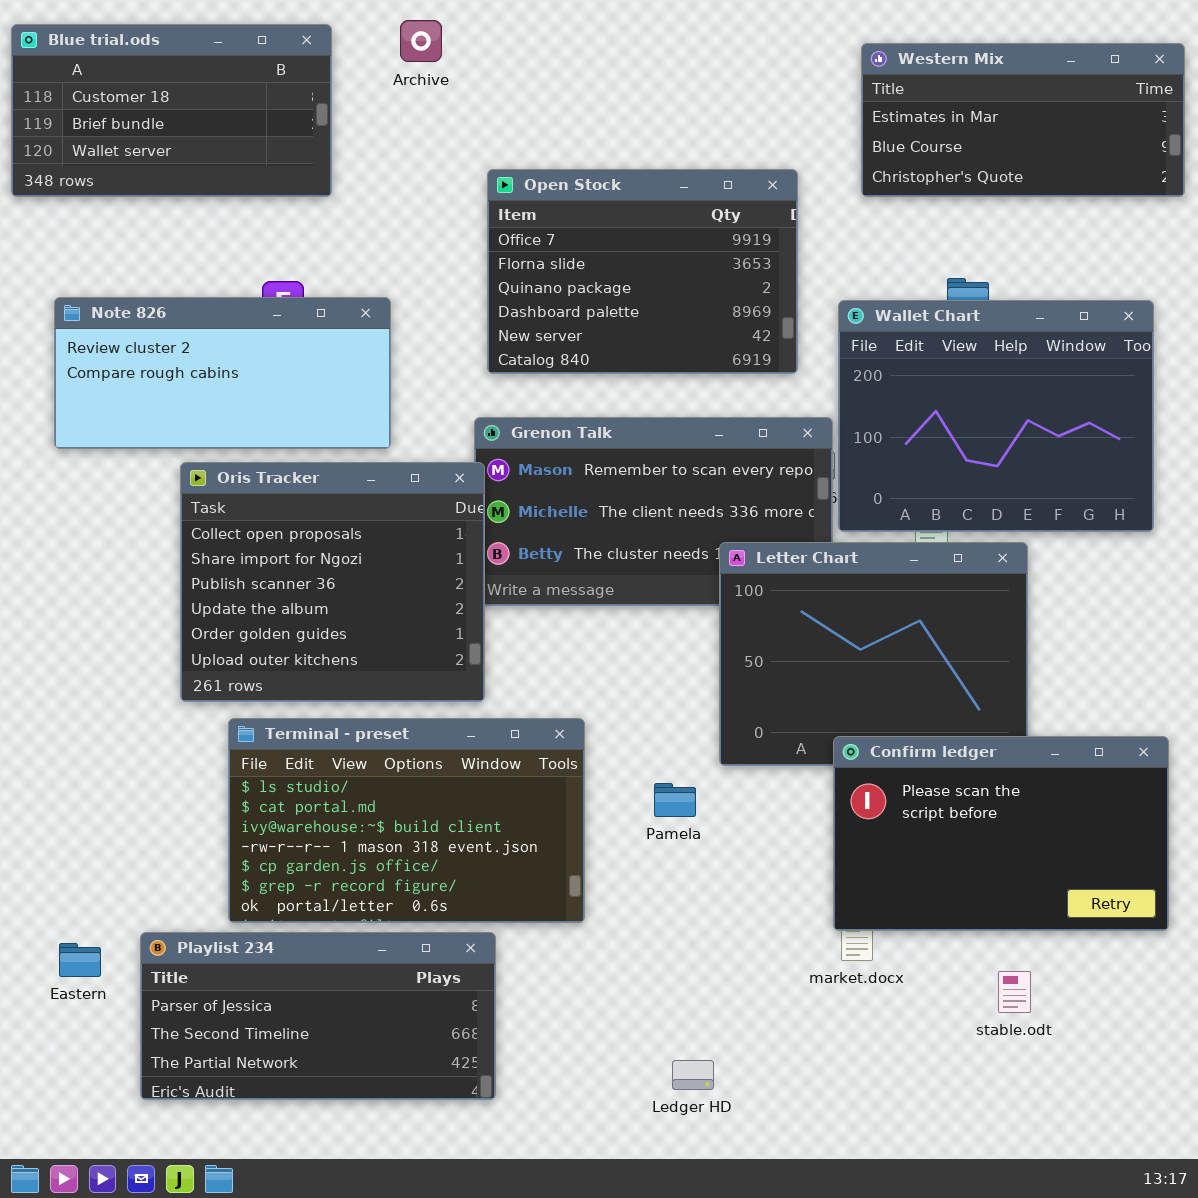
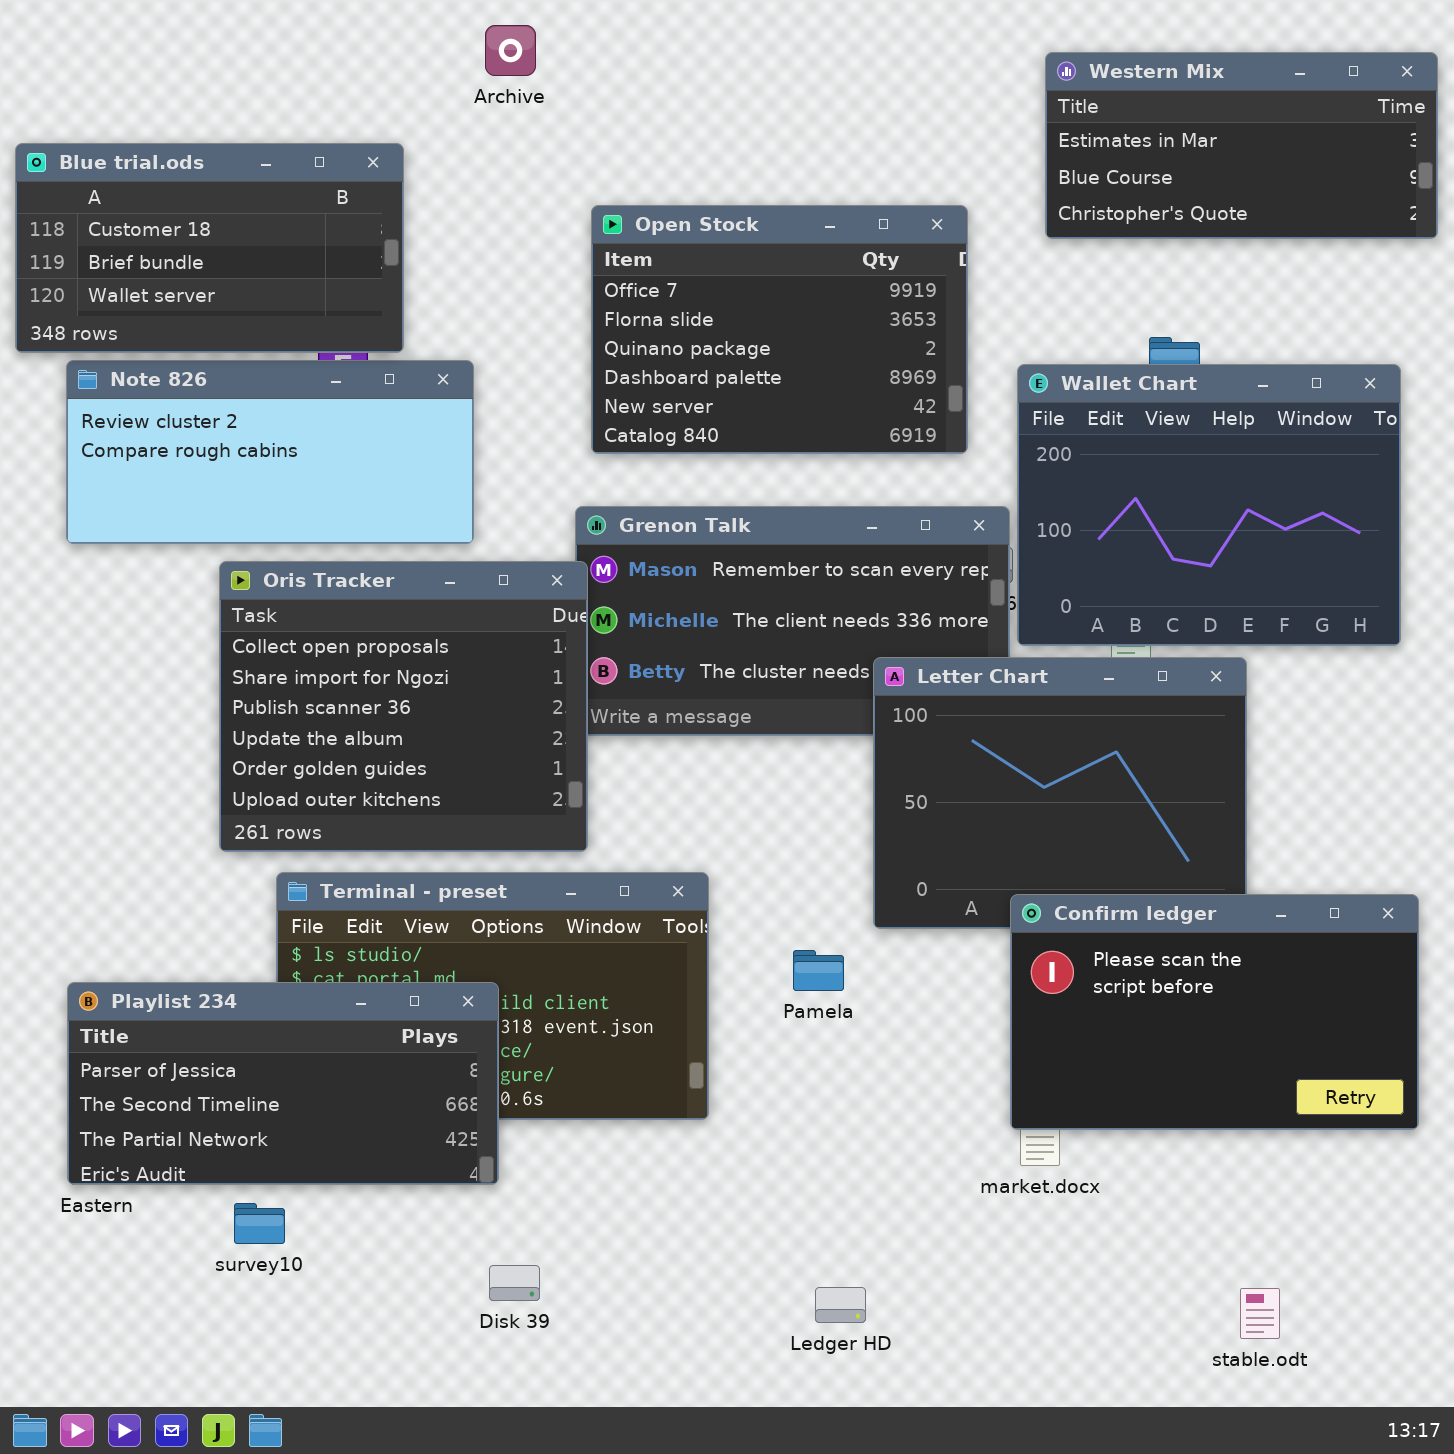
Blue trial.ods: [11,24,332,197] -> [15,143,404,353], moved
Playlist 234: [140,932,496,1100] -> [67,982,499,1185], moved
stable.odt: [998,971,1031,1013] -> [1240,1288,1280,1339], moved

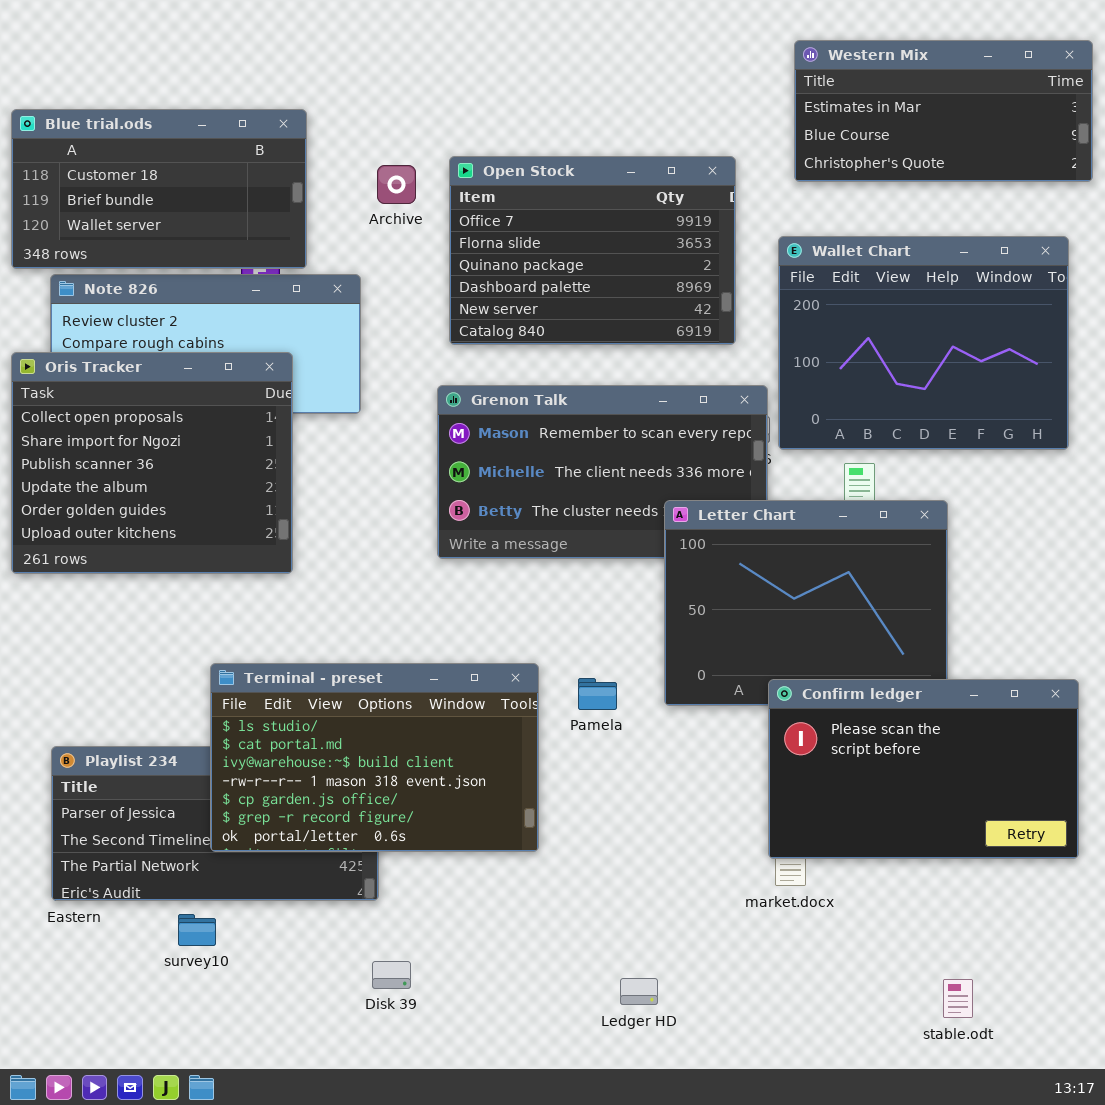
Archive: [485,25,536,76] -> [377,165,416,204], moved
Wallet Chart: [1017,364,1401,646] -> [778,236,1069,450], moved
Oris Tracker: [219,561,588,852] -> [11,352,293,574], moved
Terminal - preset: [276,872,709,1120] -> [210,663,539,852], raised
Pamela: [793,950,844,991] -> [578,678,617,710], moved

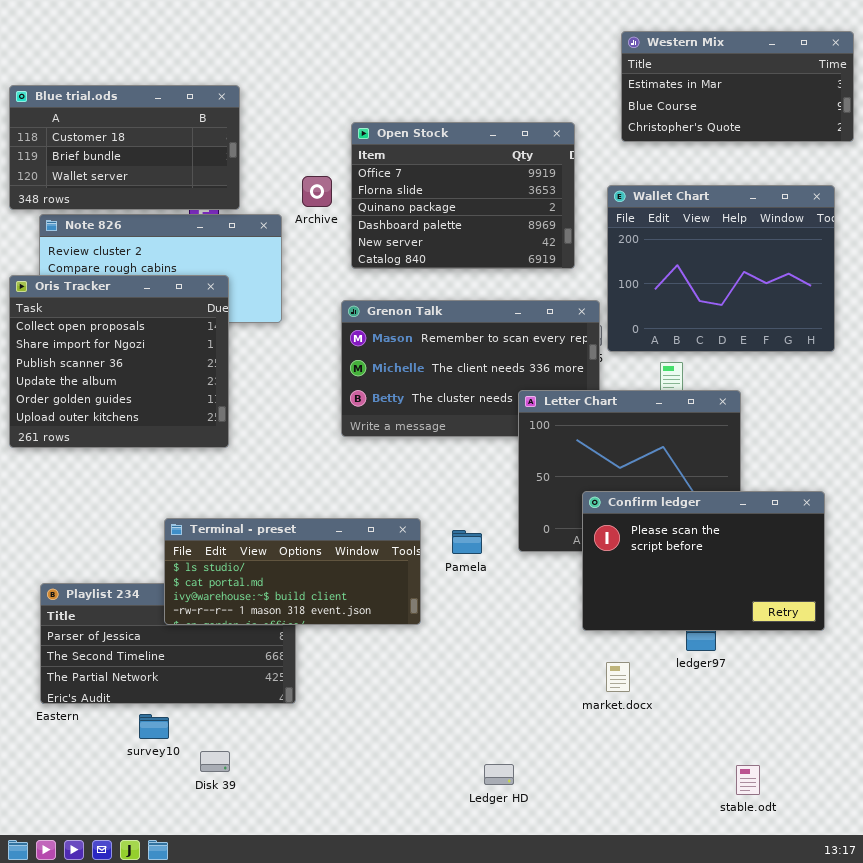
Archive: [377,165,416,204] -> [302,176,332,207], moved
Terminal - preset: [210,663,539,852] -> [164,518,421,625], resized
Confirm ledger: [768,679,1079,859] -> [582,491,825,631], moved
Disk 39: [372,961,411,989] -> [200,751,230,772], moved

